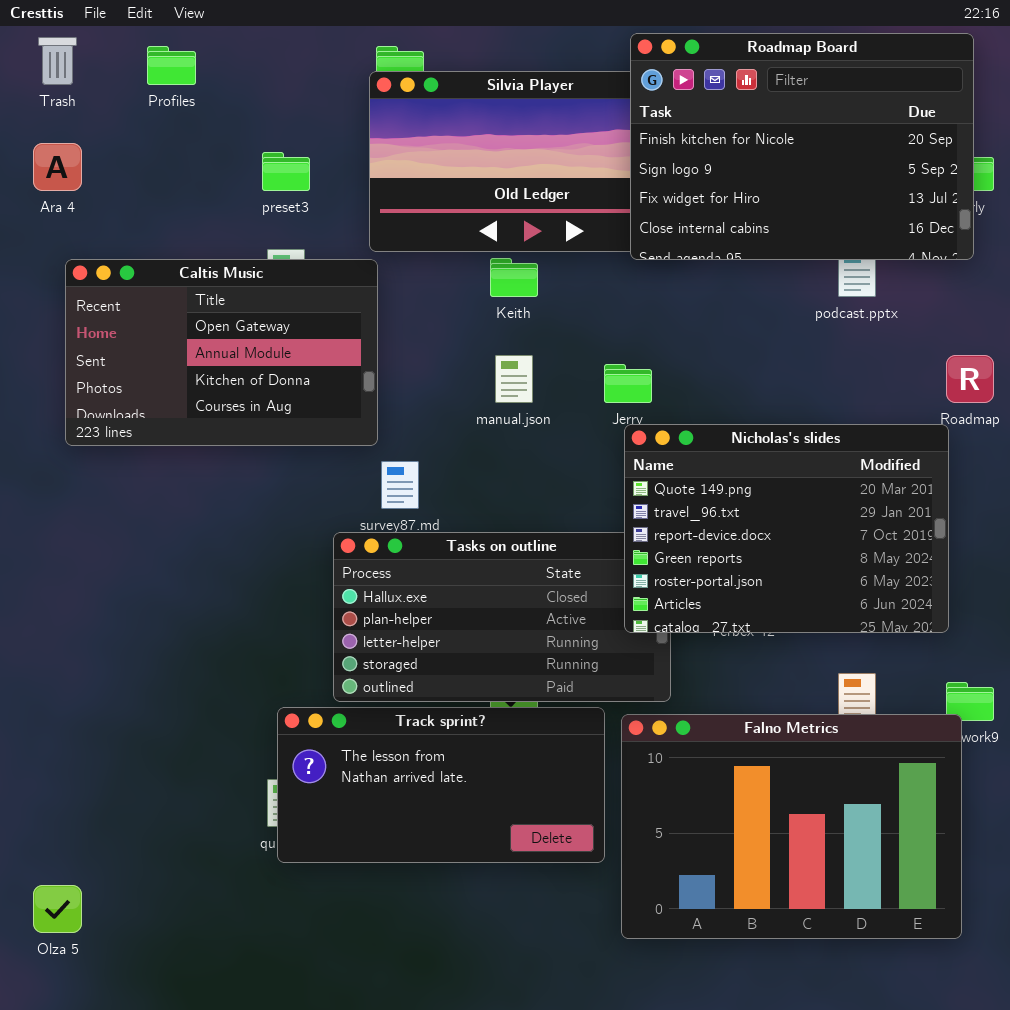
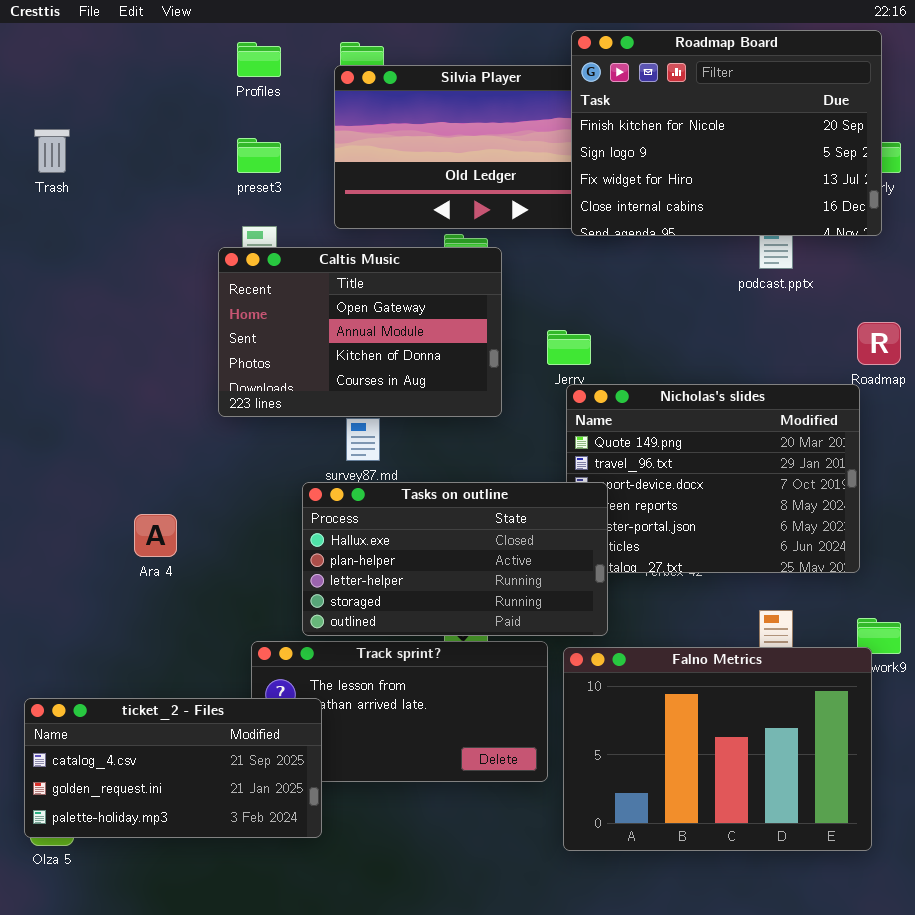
Trash: [38,37,77,85] -> [34,129,70,173], moved
Profiles: [147,46,196,85] -> [237,42,281,77], moved
Ara 4: [33,143,82,191] -> [134,514,177,557], moved
Caltis Music: [65,259,378,446] -> [218,247,502,417], moved
Tasks on outline: [333,532,671,702] -> [302,482,608,636], raised
ticket_2 - Files: none -> [24,698,322,838], opened

